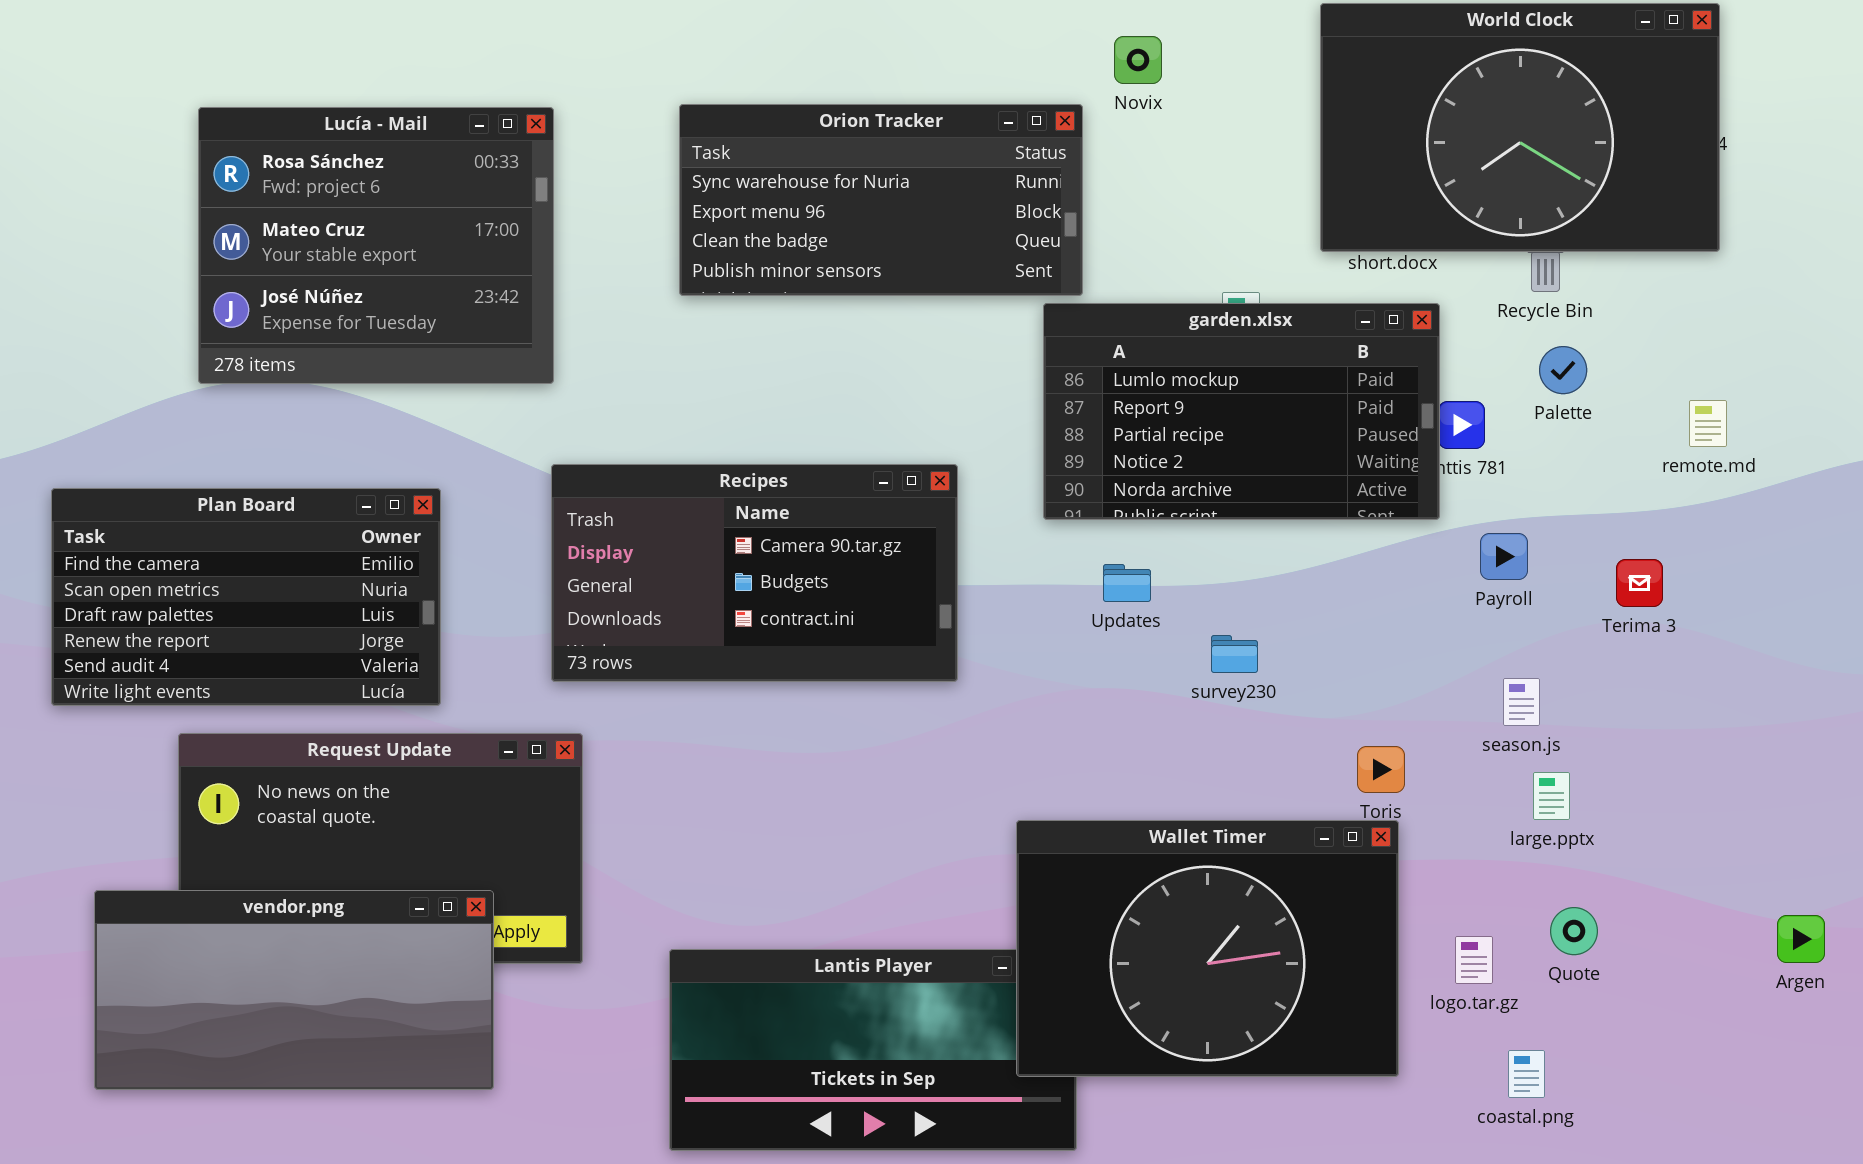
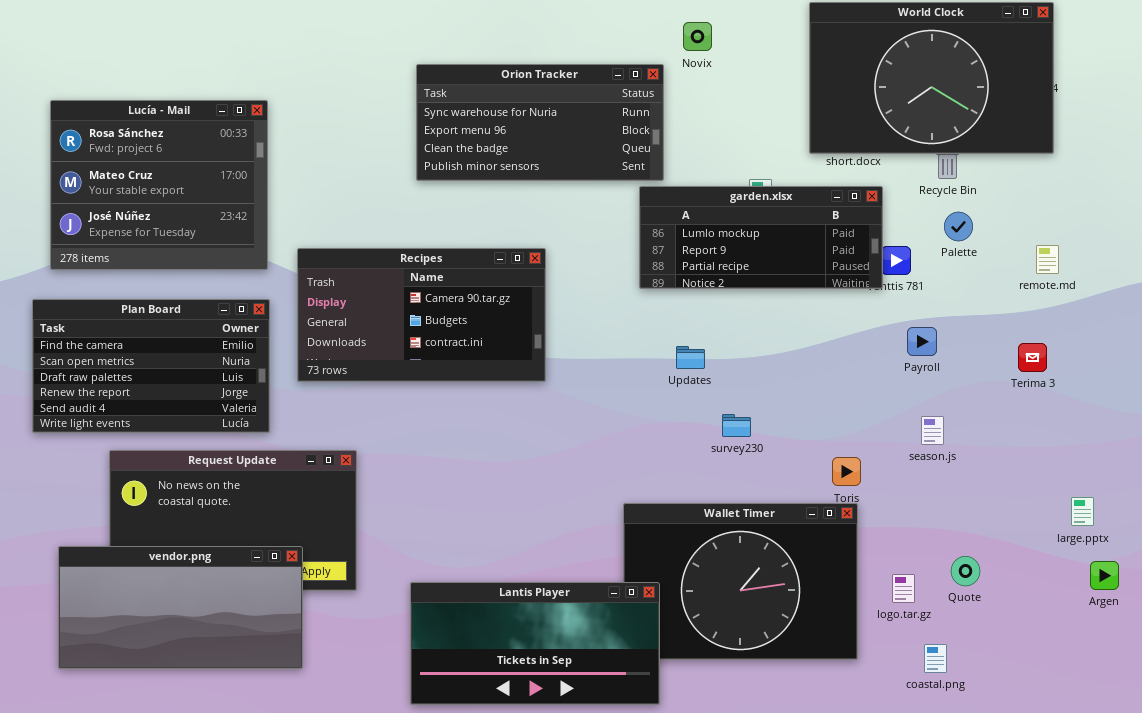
Lucía - Mail: [198,107,554,384] -> [50,100,268,270], moved
garden.xlsx: [1043,303,1440,520] -> [639,186,883,289], resized
Recipes: [551,464,958,682] -> [297,248,546,382], moved
Terima 3: [1616,559,1663,607] -> [1018,343,1047,372], moved
survey230: [1211,635,1258,673] -> [722,414,751,437], moved
large.pptx: [1533,772,1570,820] -> [1071,497,1094,526], moved
Lantis Player: [669,949,1077,1151] -> [410,582,660,705], raised

